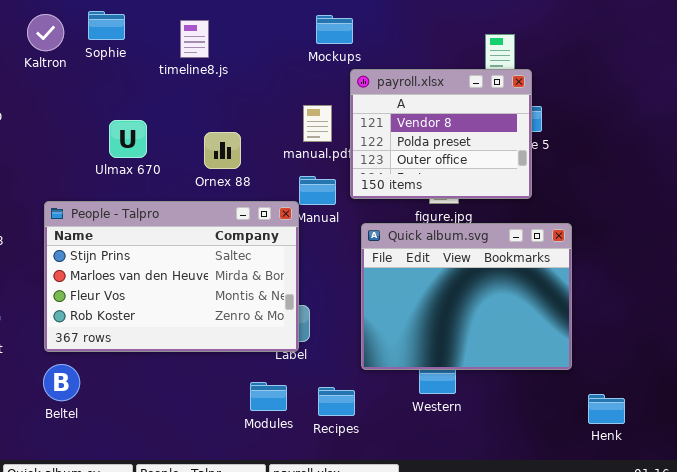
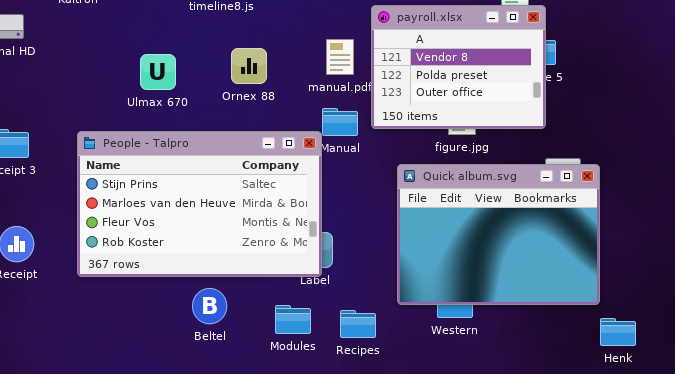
Ornex 88: [204,132,241,169] -> [231,48,267,84], moved
Quick album.svg: [361,223,572,370] -> [397,164,600,305], moved
Beltel: [43,364,80,401] -> [192,288,227,324], moved

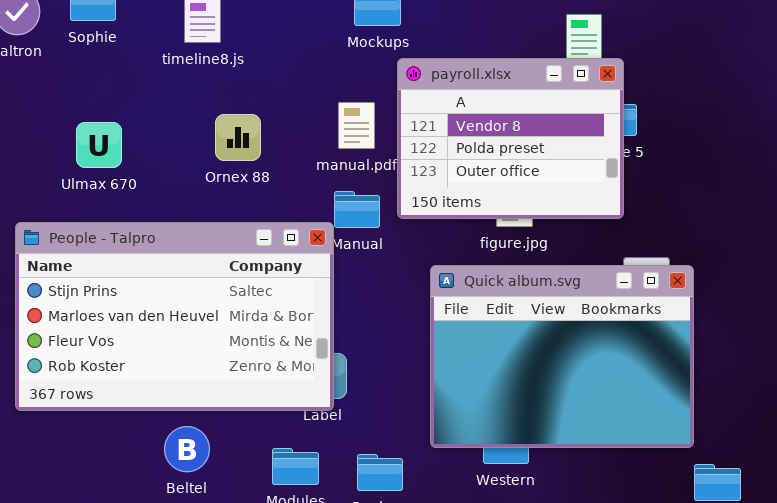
Ulmax 670: [140,54,176,90] -> [76,122,122,168], moved

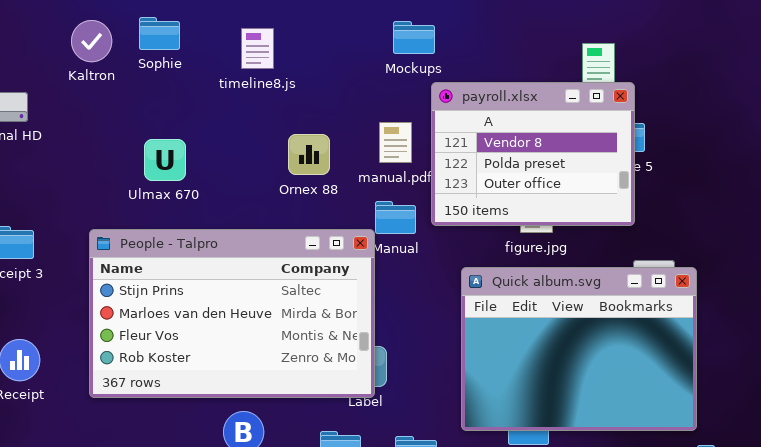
Ornex 88: [215,114,261,161] -> [288,134,330,175], moved

